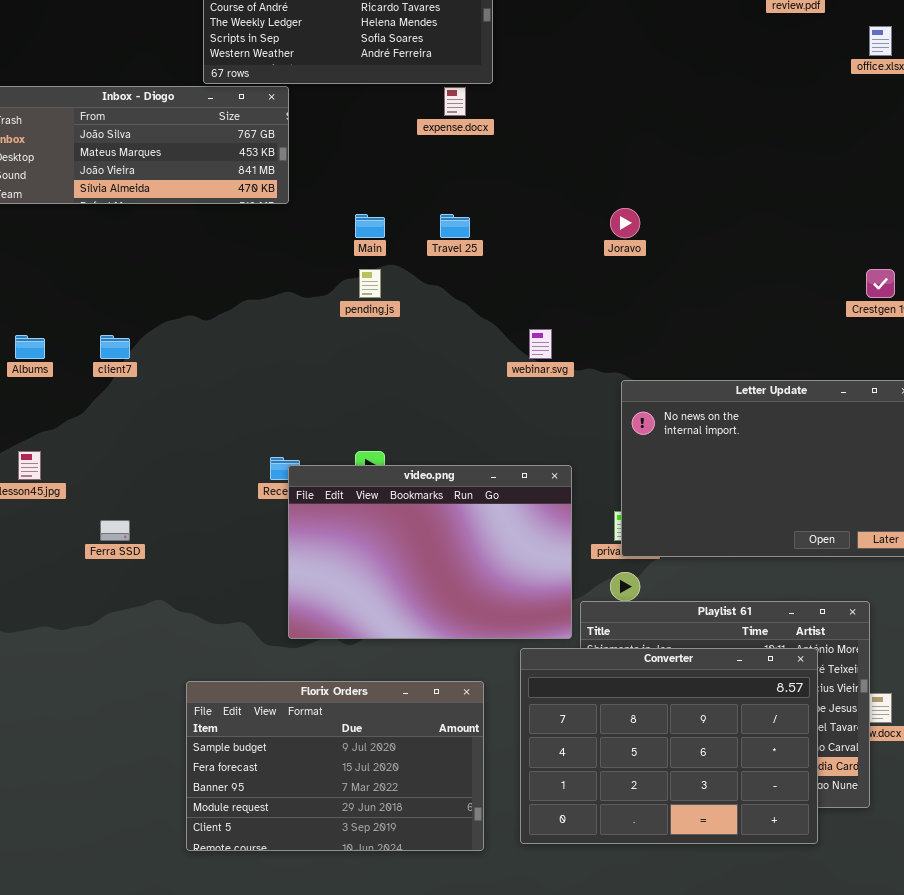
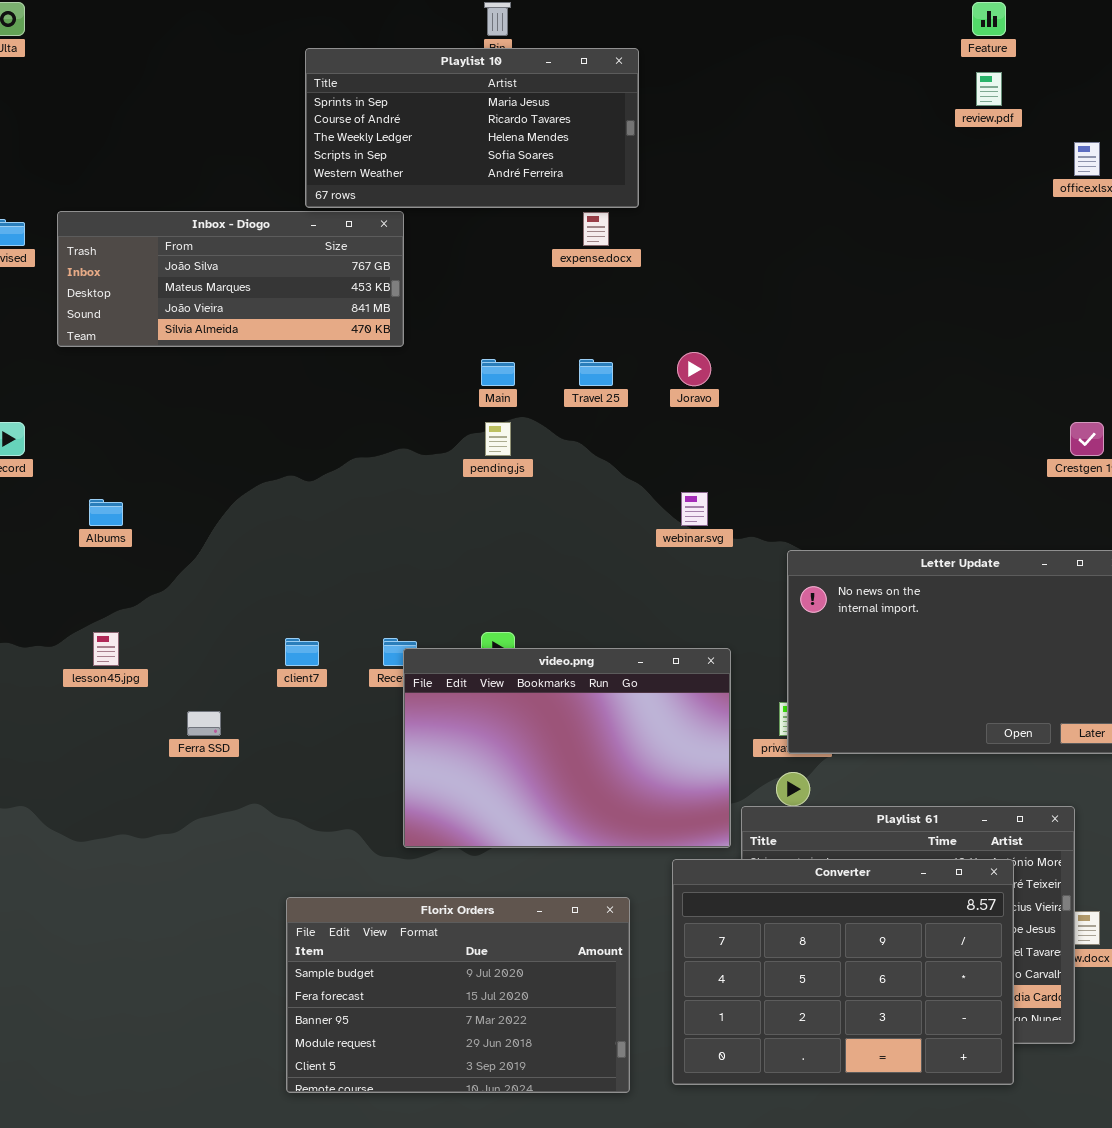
Joravo: [610,208,640,238] -> [677,352,711,386], moved
client7: [100,335,130,359] -> [285,638,319,666], moved

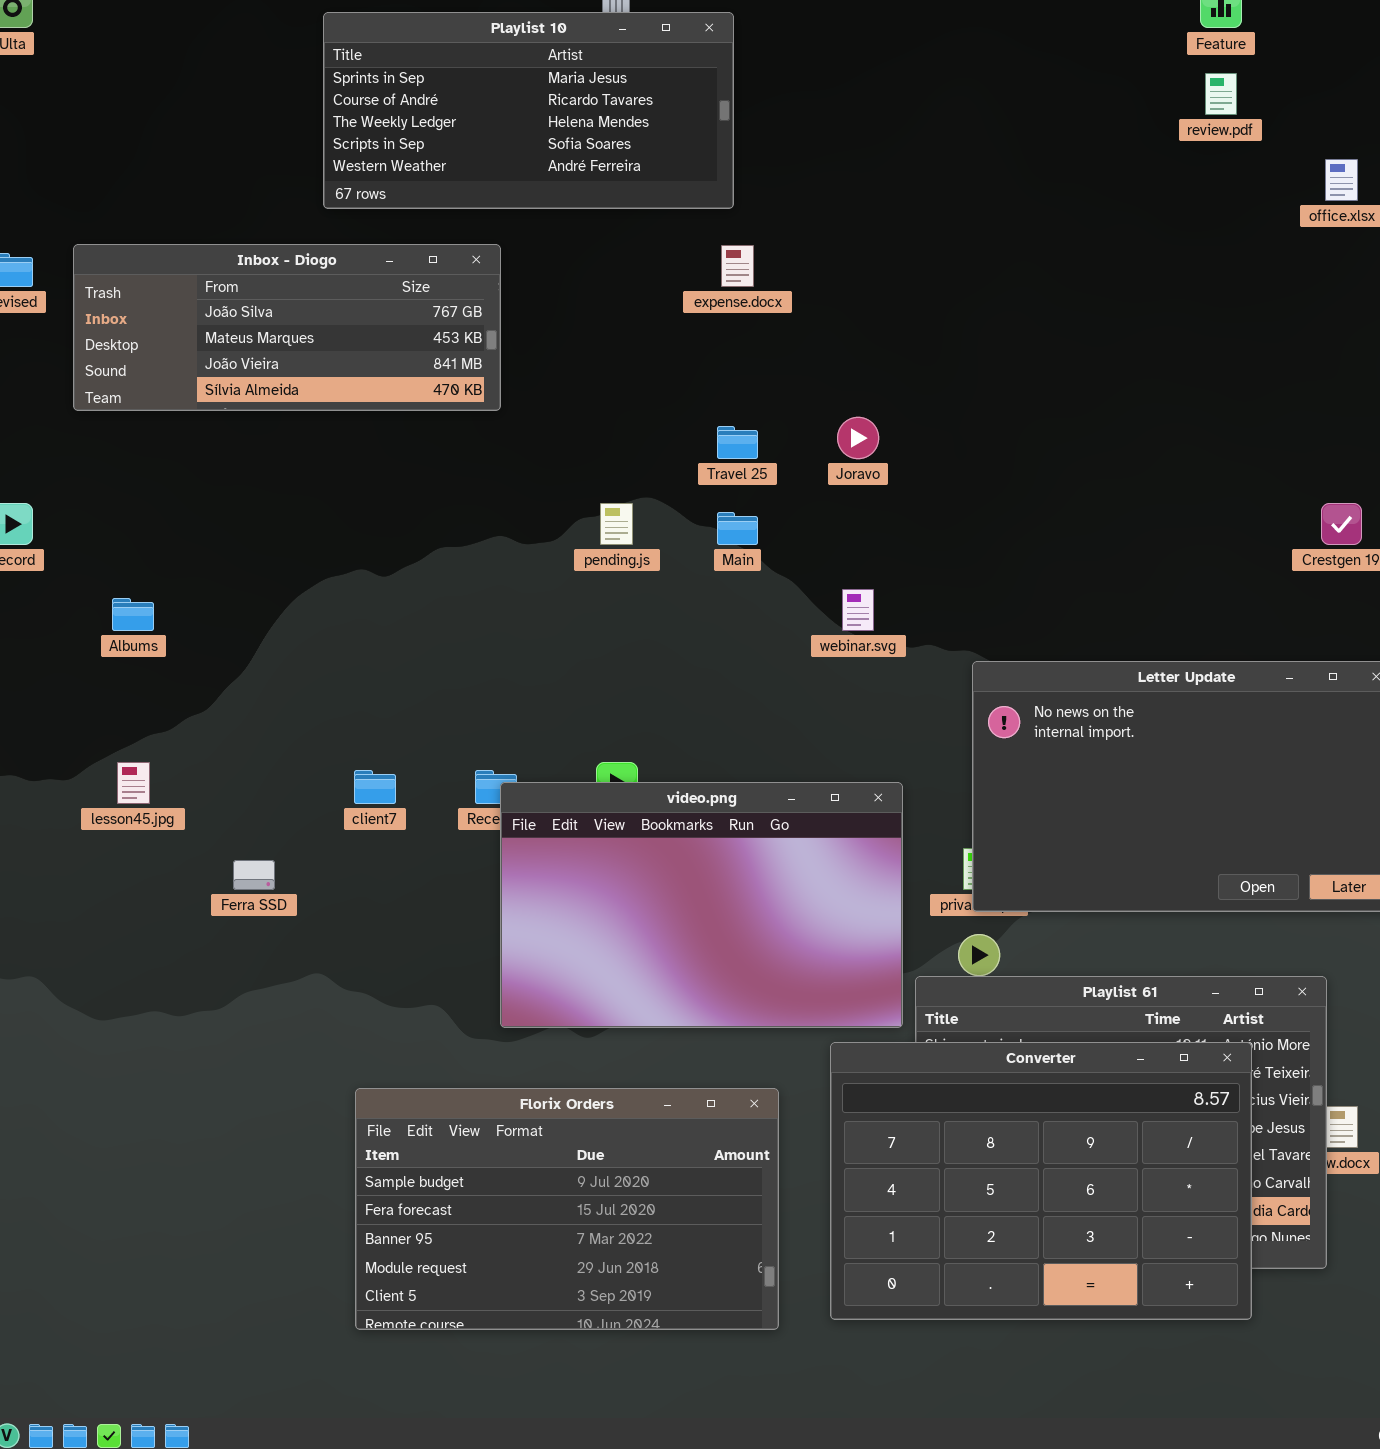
Playlist 10: [305,48,639,208] -> [323,12,734,209], moved
Main: [481,359,515,386] -> [717,512,758,545], moved

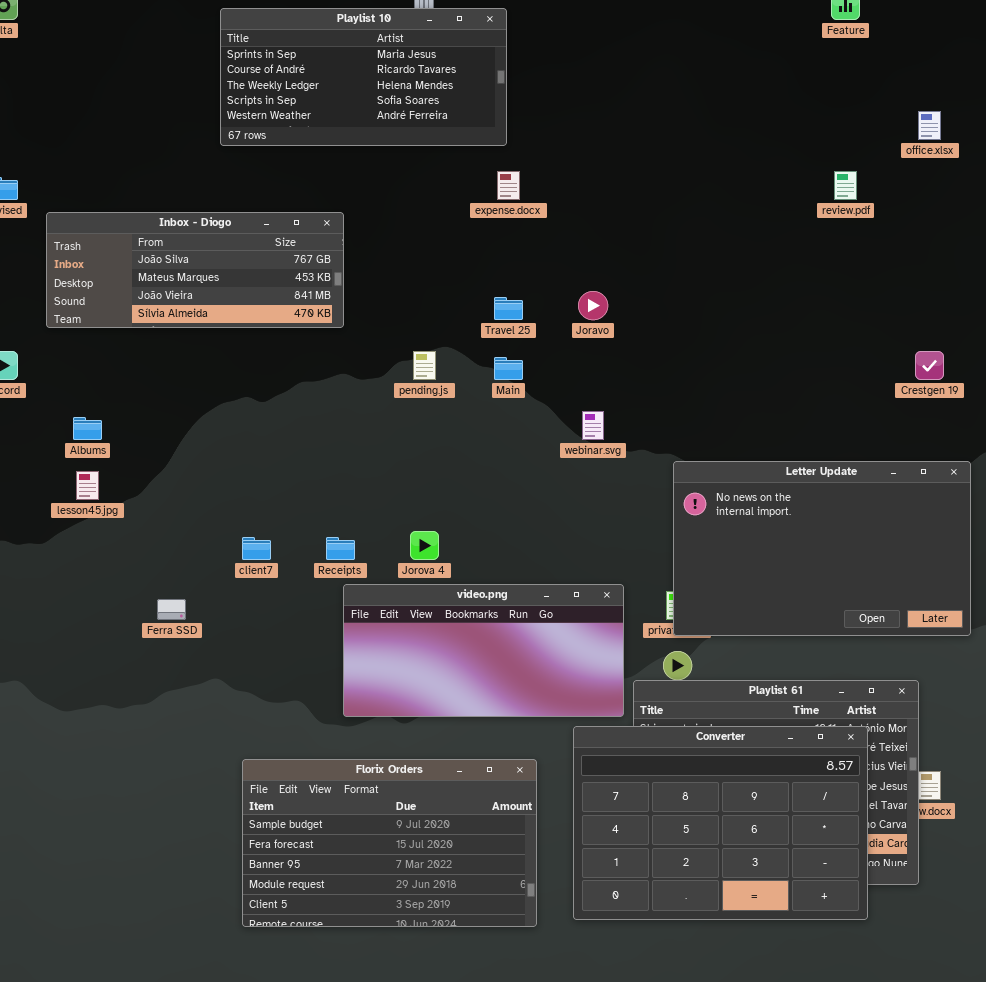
review.pdf: [1205,73,1237,115] -> [834,171,857,200], moved
Inbox - Diogo: [73,244,501,411] -> [46,212,344,328], moved
lesson45.jpg: [117,762,150,804] -> [76,471,99,500], moved
video.png: [500,782,903,1028] -> [343,584,624,717], resized

